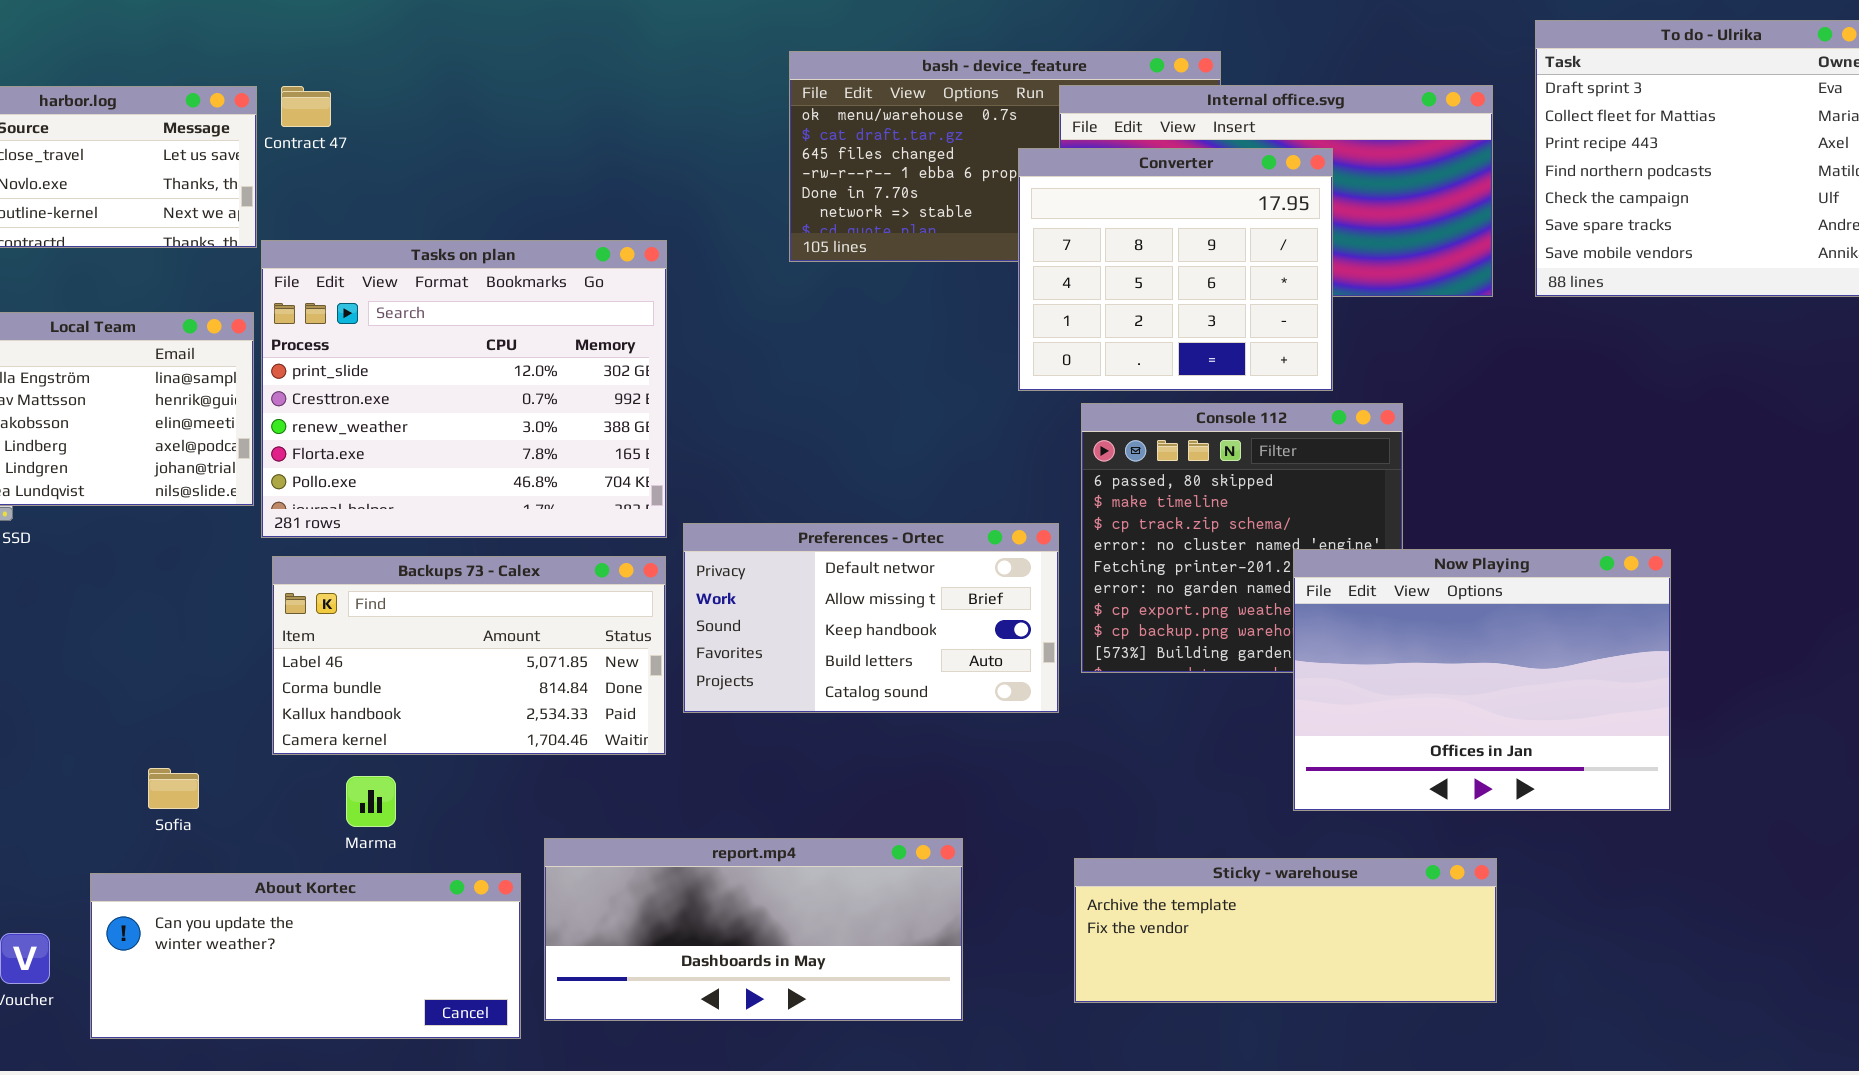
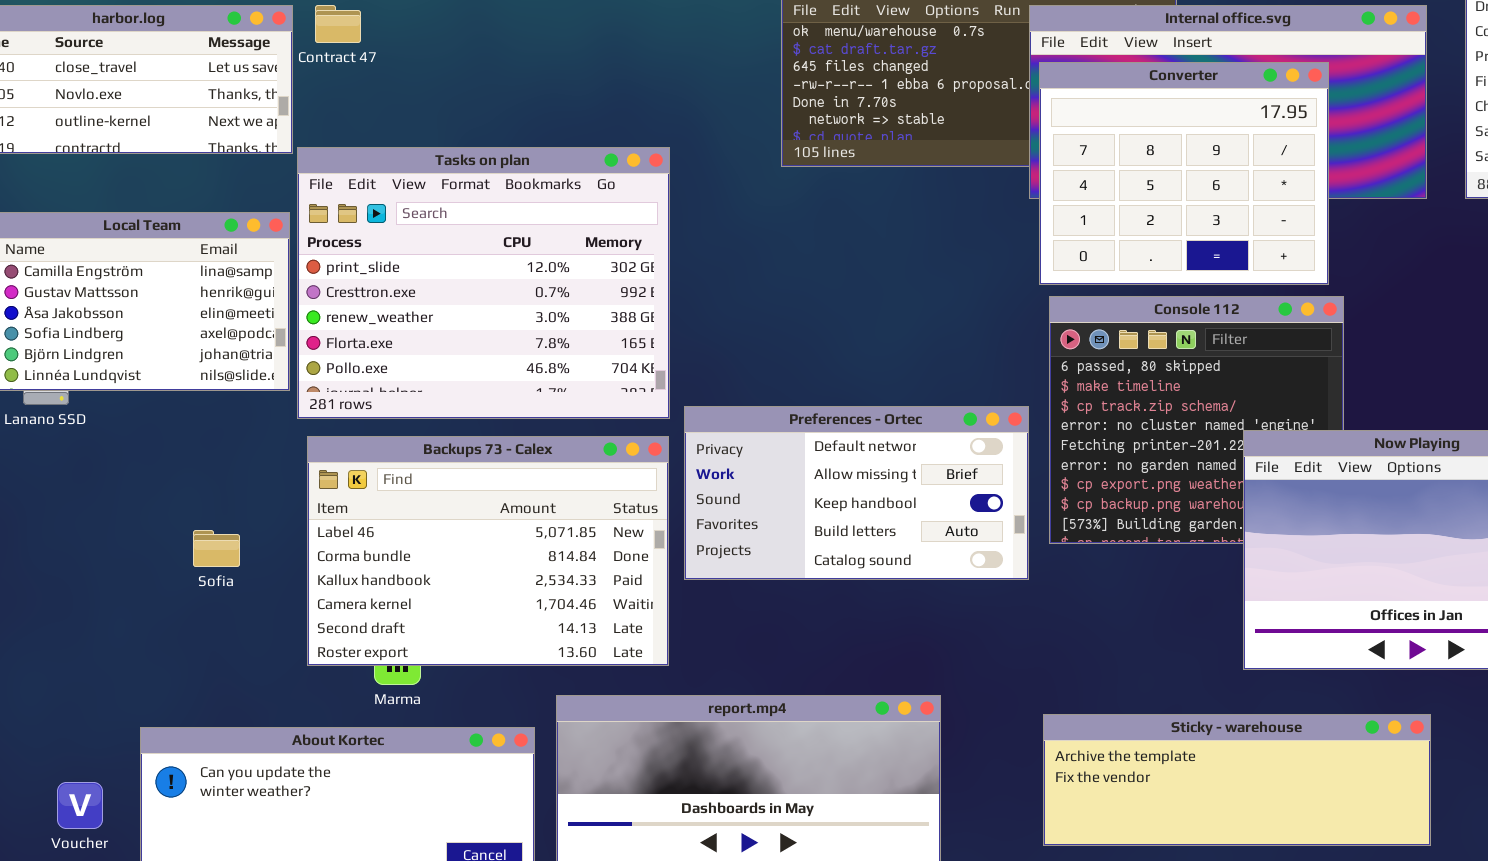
Converter: [1018,148,1333,391] -> [1039,62,1329,285], moved
Backups 73 - Calex: [272,556,666,755] -> [307,436,669,666], resized
Sofia: [148,768,199,809] -> [193,530,240,567], moved

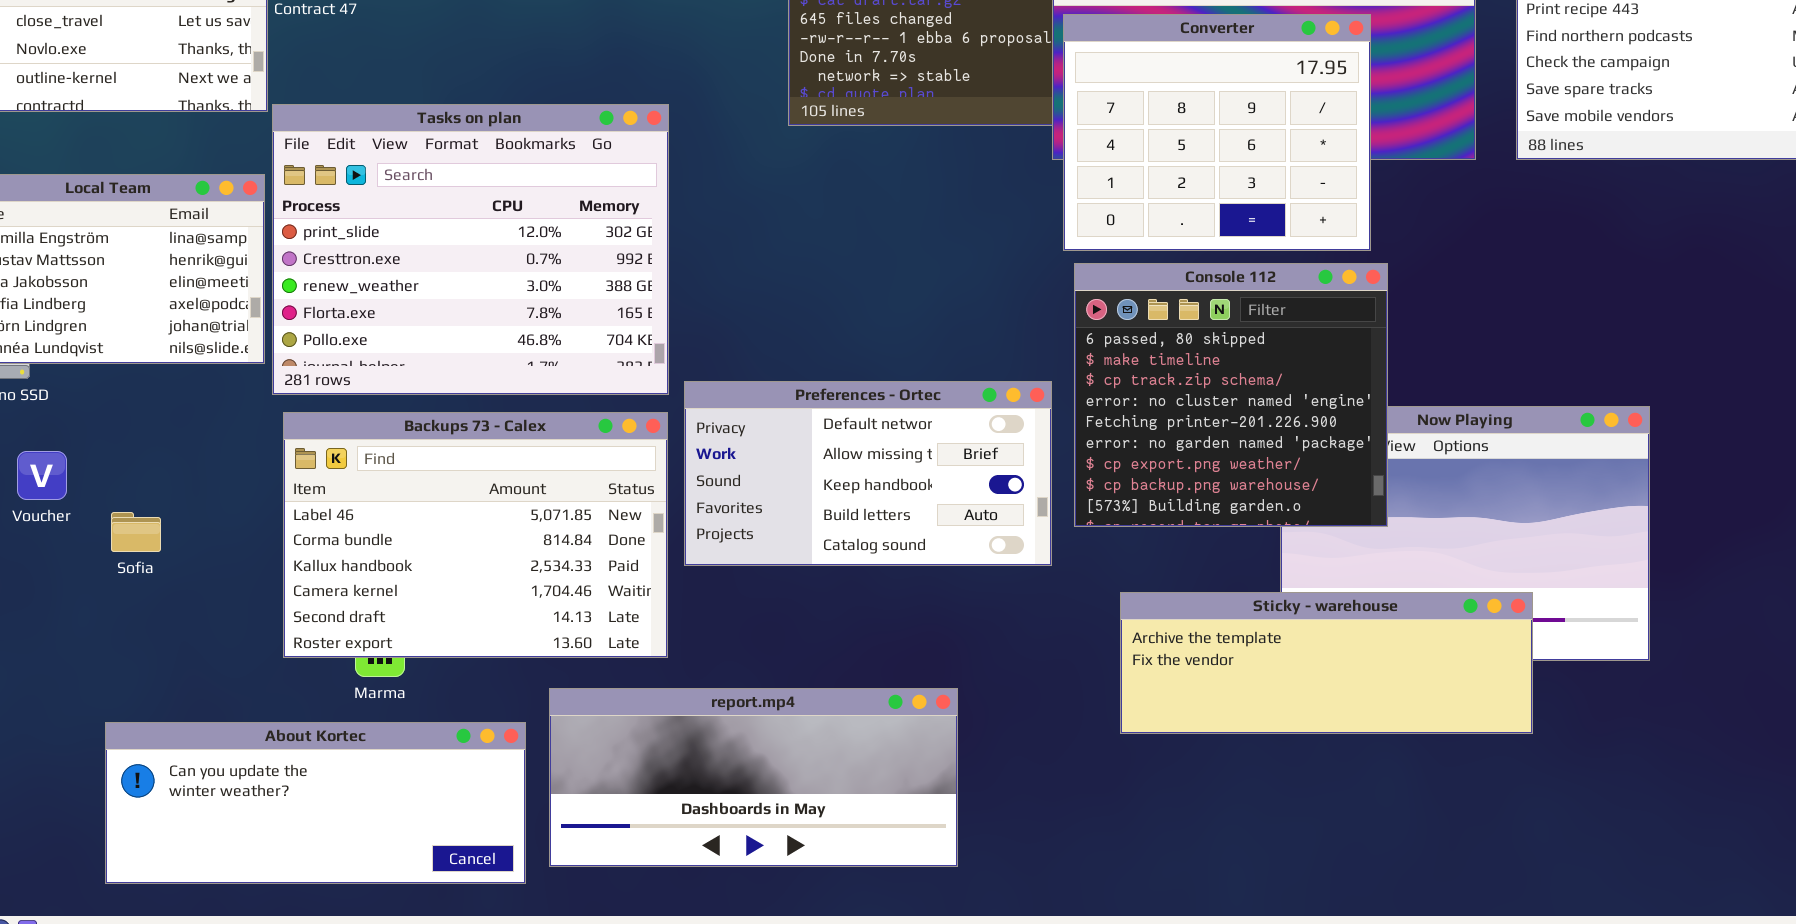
Console 112: [1049,296,1344,544] -> [1074,263,1388,527], raised
Sofia: [193,530,240,567] -> [111,512,161,552], moved
Sticky - warehouse: [1043,714,1431,846] -> [1120,592,1533,734], moved
Voucher: [57,782,103,829] -> [17,451,67,500], moved

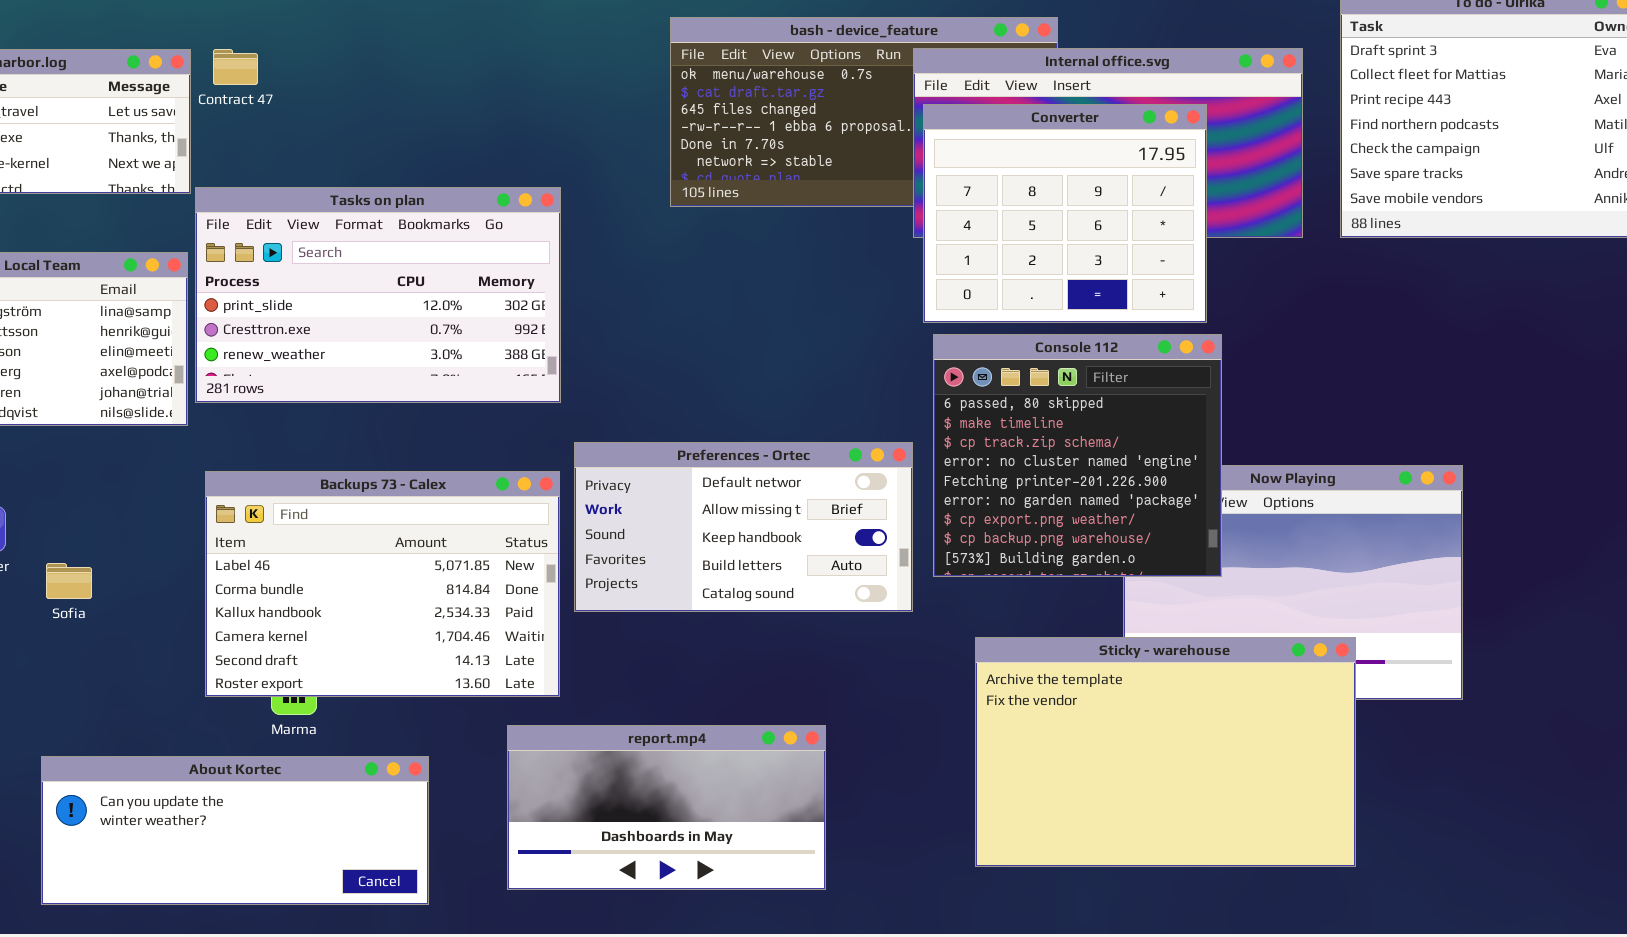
Tasks on plan: [272,104,669,395] -> [195,187,561,403], resized
Sticky - warehouse: [1120,592,1533,734] -> [975,637,1356,867], resized
report.mp4: [549,688,958,867] -> [507,725,826,890], resized

